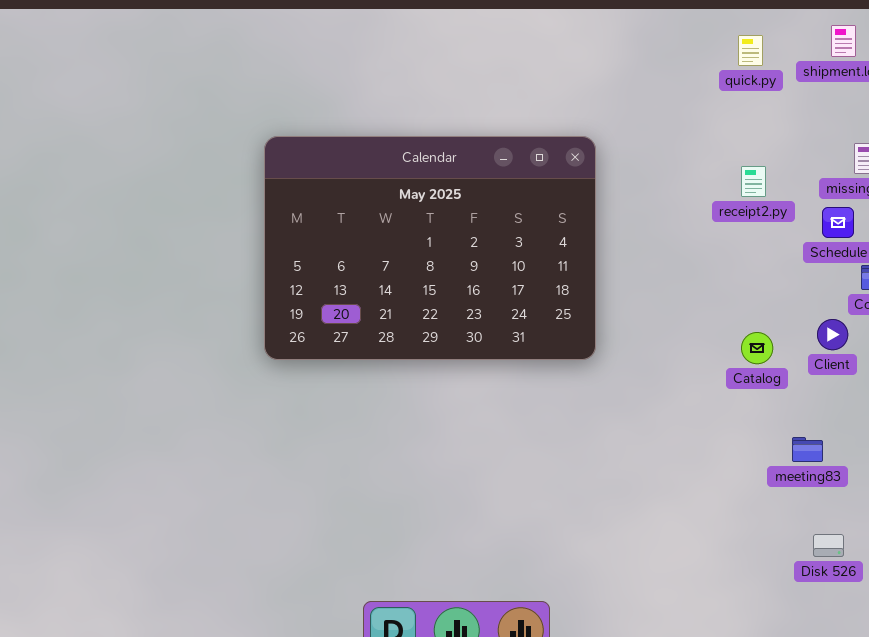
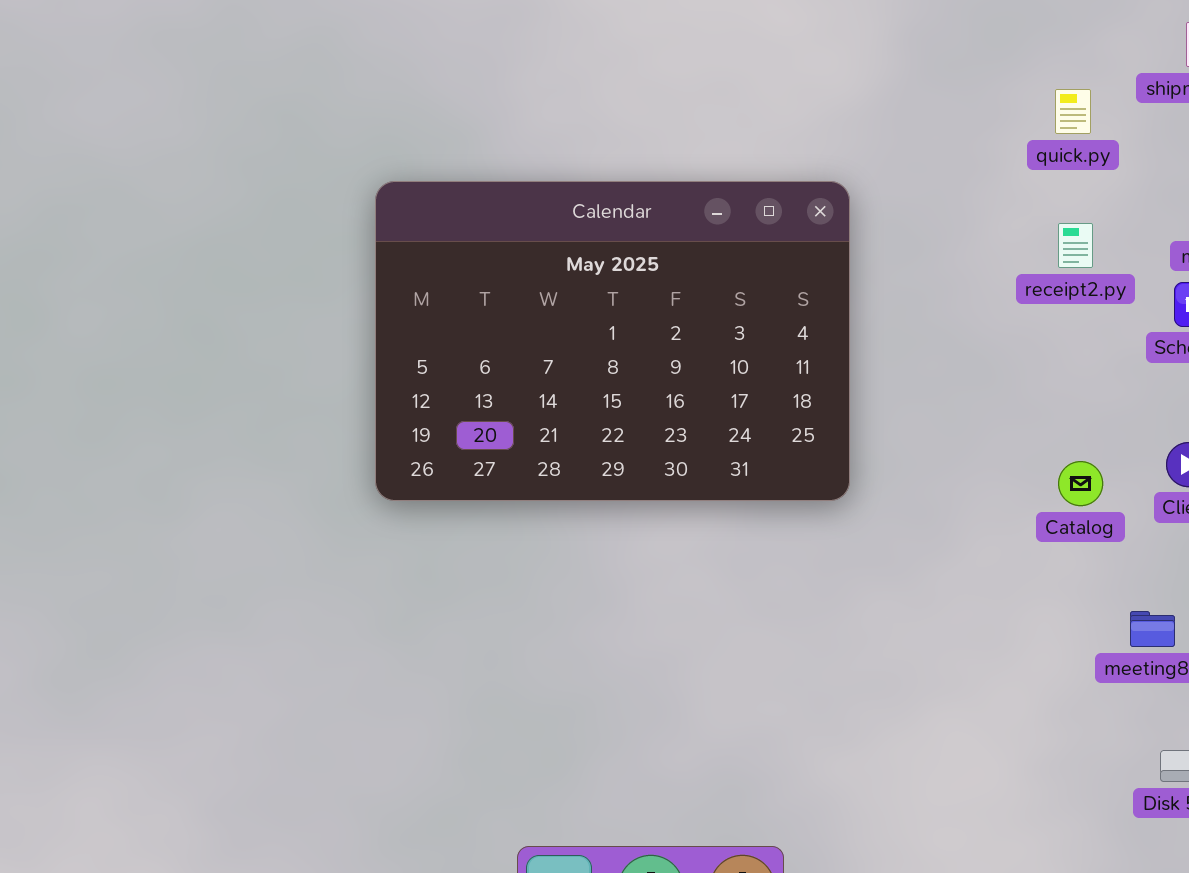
quick.py: [738,35,763,66] -> [1055,89,1091,134], moved

